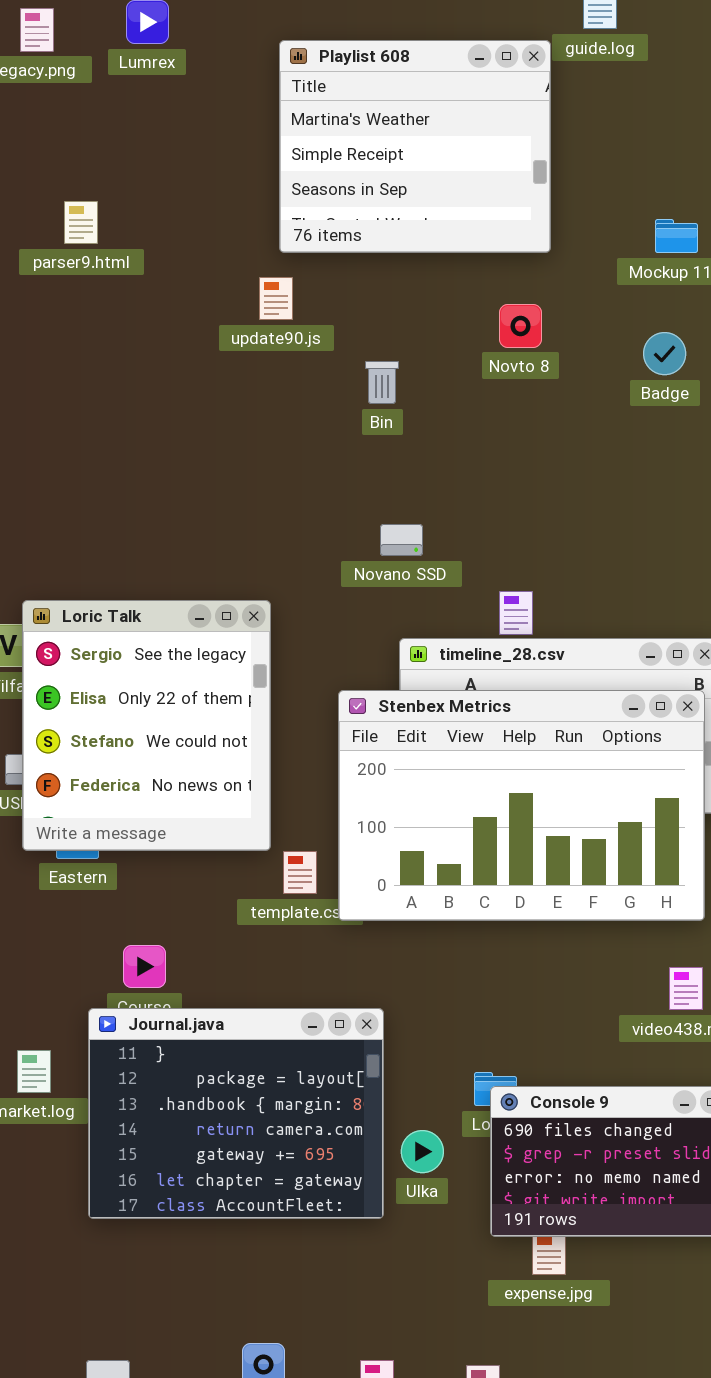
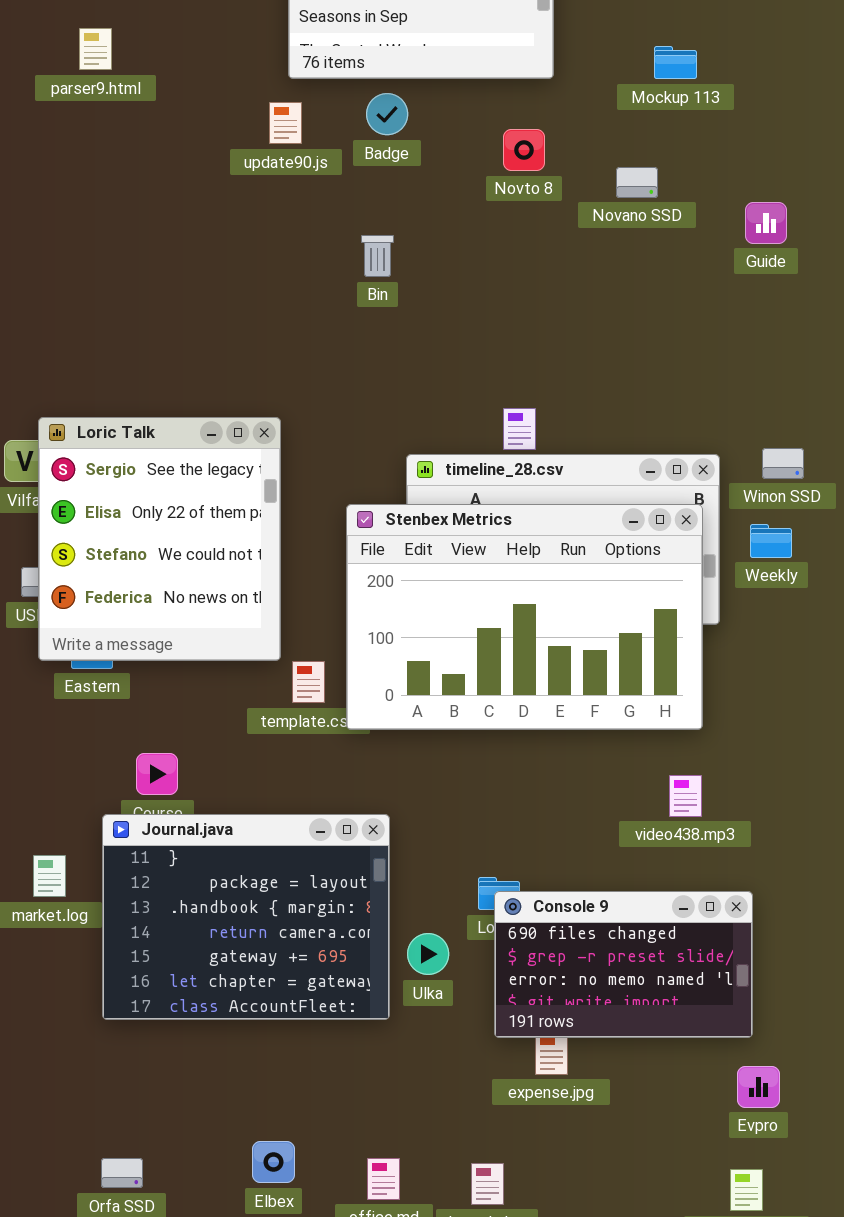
Badge: [643,332,686,375] -> [366,93,408,135], moved
Bin: [365,361,399,404] -> [361,235,394,277], moved
Novano SSD: [380,524,423,556] -> [616,167,658,198], moved

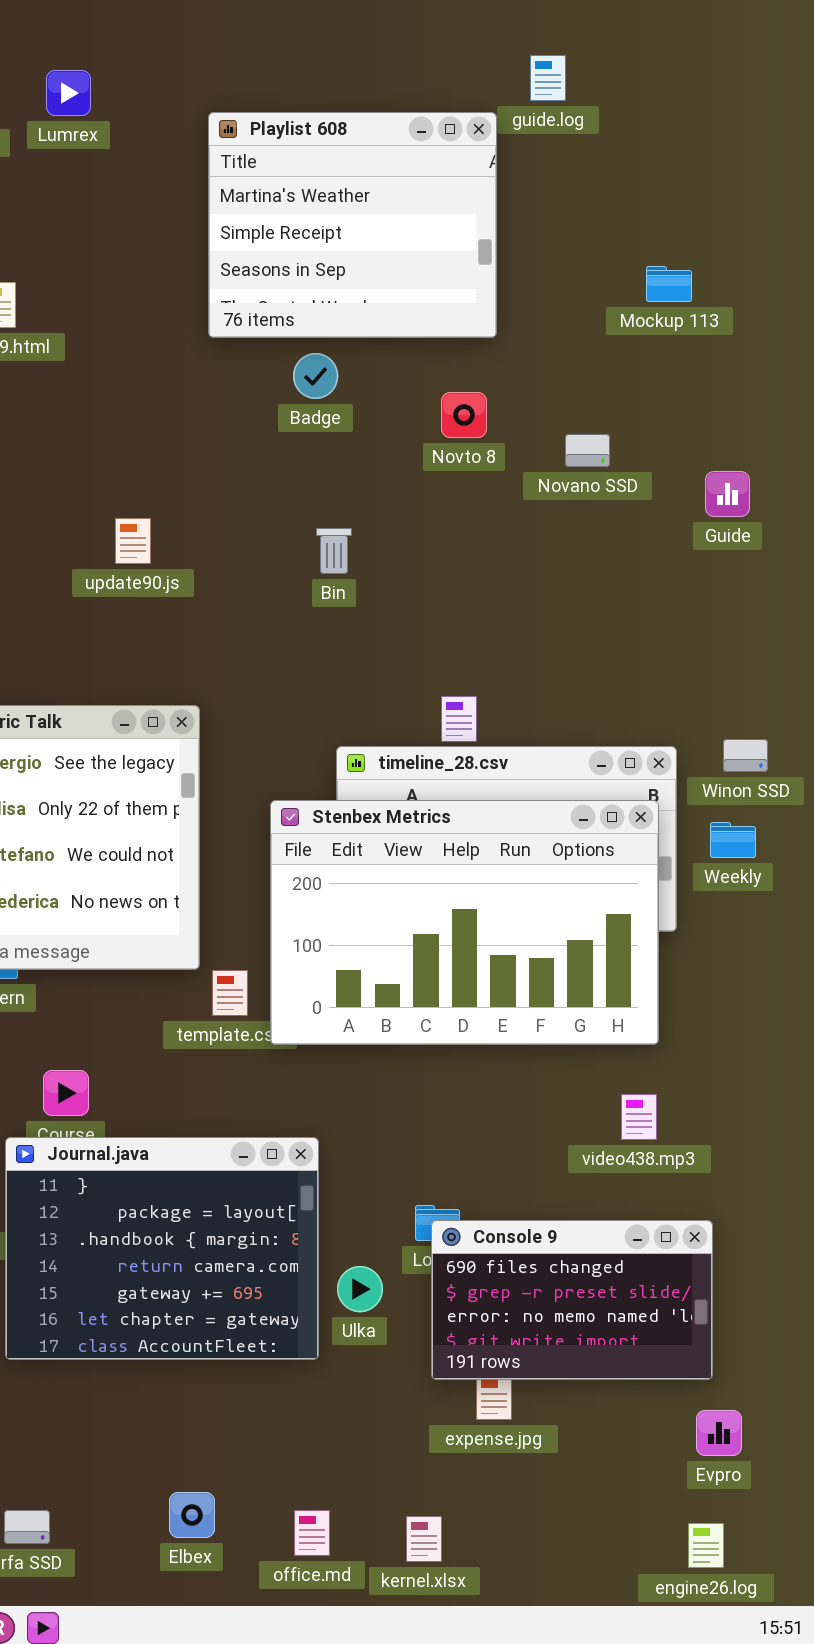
Mockup 113: [654,46,697,79] -> [646,266,692,302], moved
update90.js: [269,102,302,144] -> [115,518,151,564], moved
Bin: [361,235,394,277] -> [316,528,352,574], moved

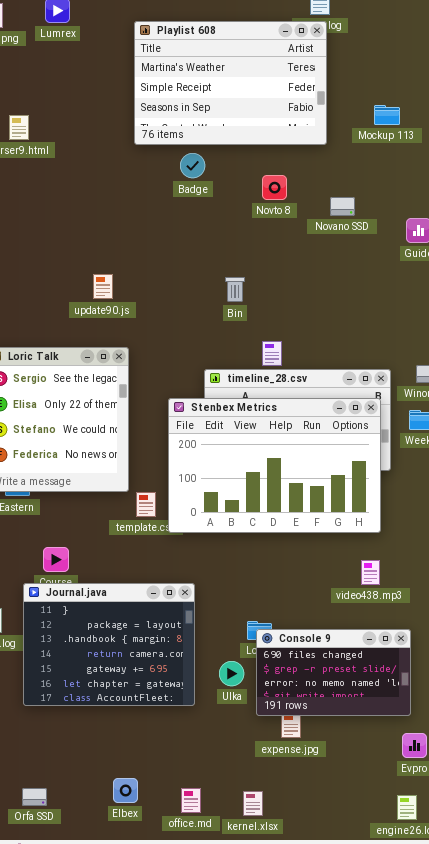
Playlist 608: [208,112,497,338] -> [134,21,327,145], resized
update90.js: [115,518,151,564] -> [93,274,113,299], moved
Bin: [316,528,352,574] -> [225,277,245,302], moved
Ulka: [337,1266,383,1312] -> [219,661,244,686], moved

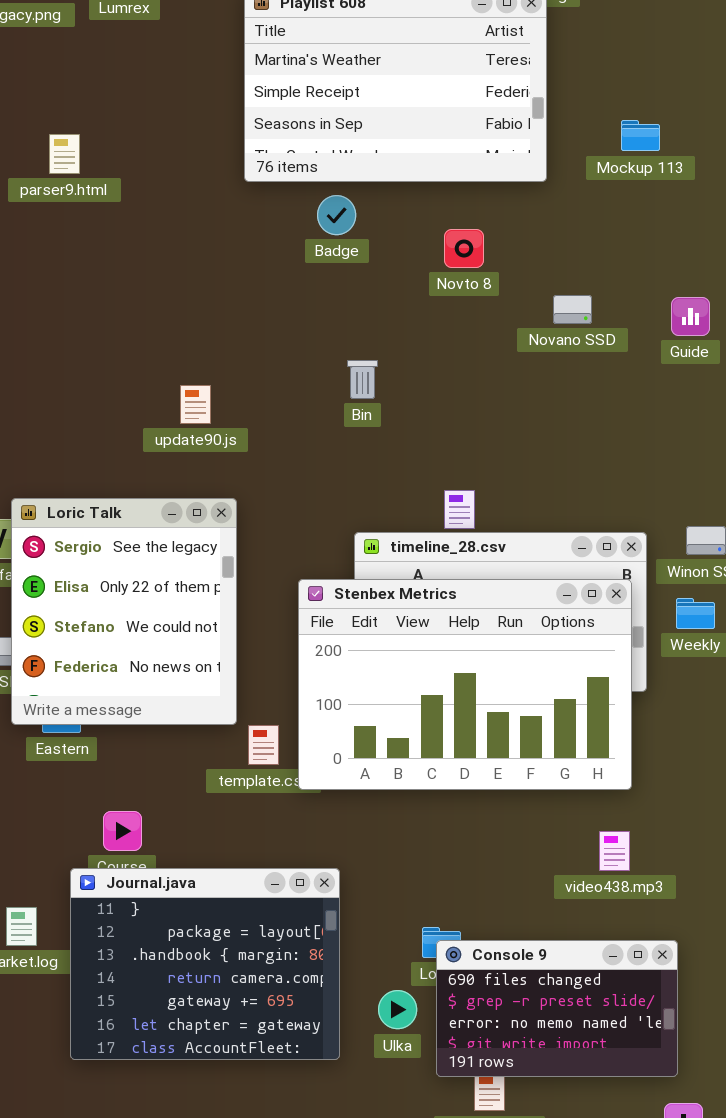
Novano SSD: [330,197,355,216] -> [553,295,592,324], moved
Bin: [225,277,245,302] -> [347,360,378,399], moved

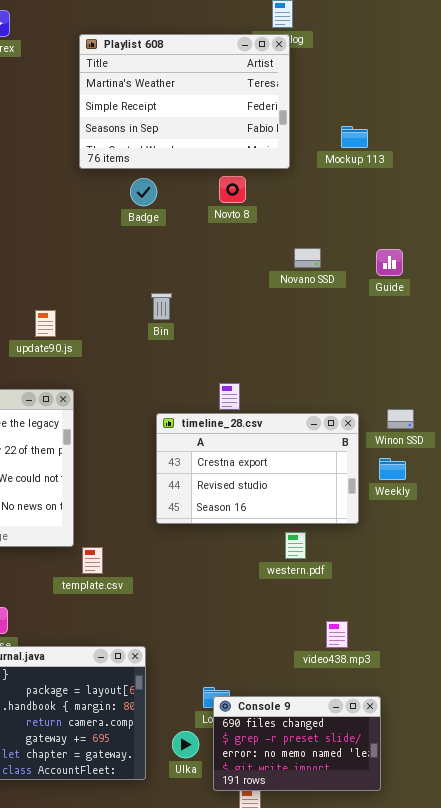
Novto 8: [444,229,484,268] -> [219,176,246,203], moved
Stenbex Metrics: [298,579,632,790] -> none, closed

